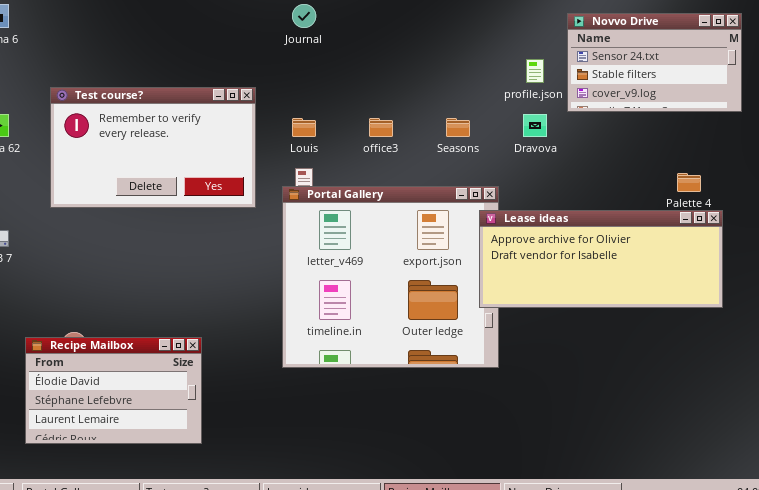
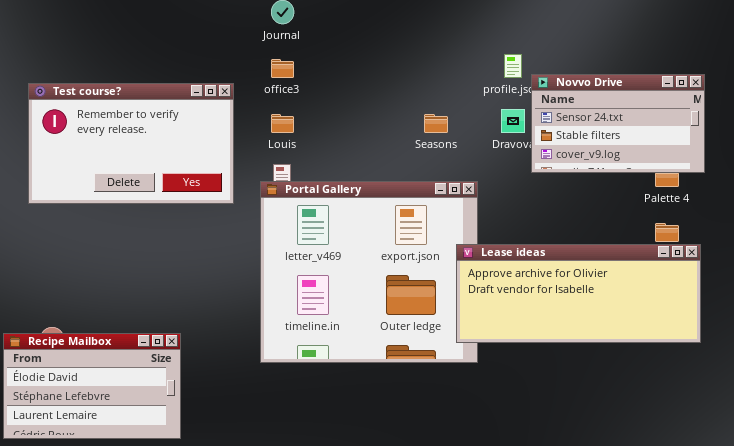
Novvo Drive: [567,13,742,112] -> [531,74,705,173], moved
office3: [369,118,393,137] -> [271,59,294,78], moved
Lease ideas: [479,210,723,308] -> [456,244,701,343], moved

